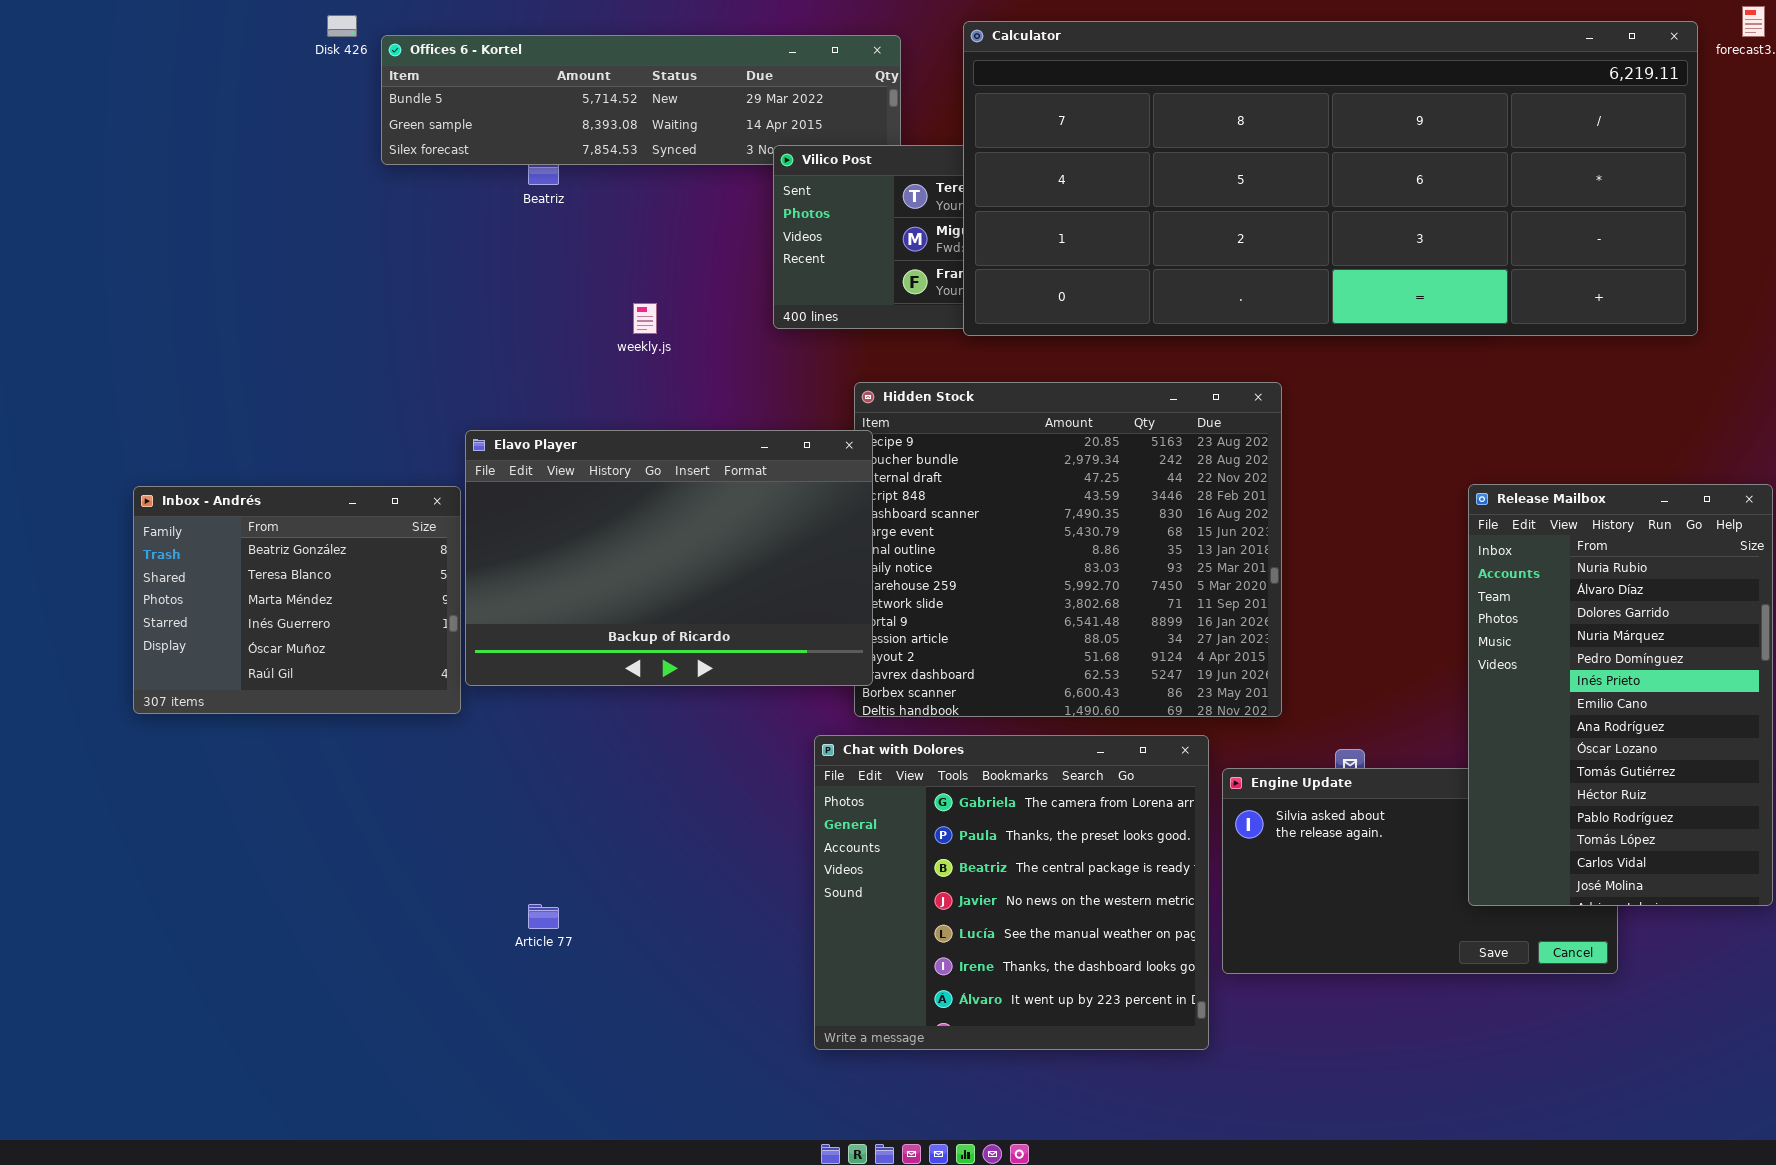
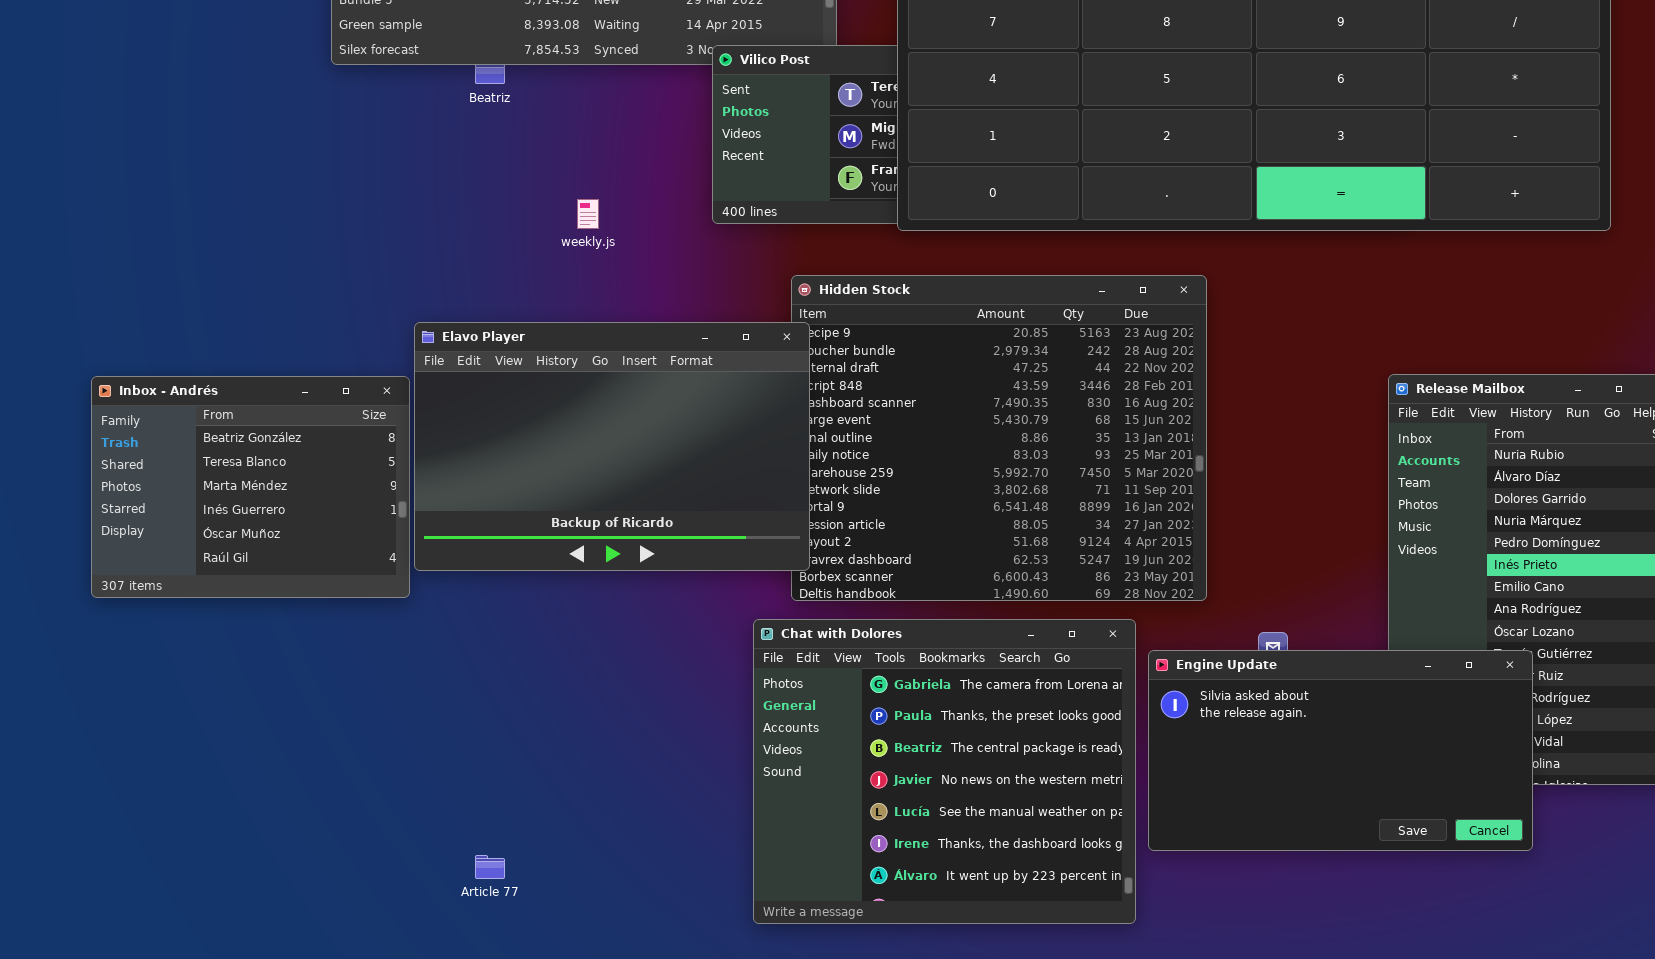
Engine Update: [1222,768,1618,974] -> [1148,650,1533,851], raised
Article 77: [528,904,559,929] -> [475,855,505,879], moved

